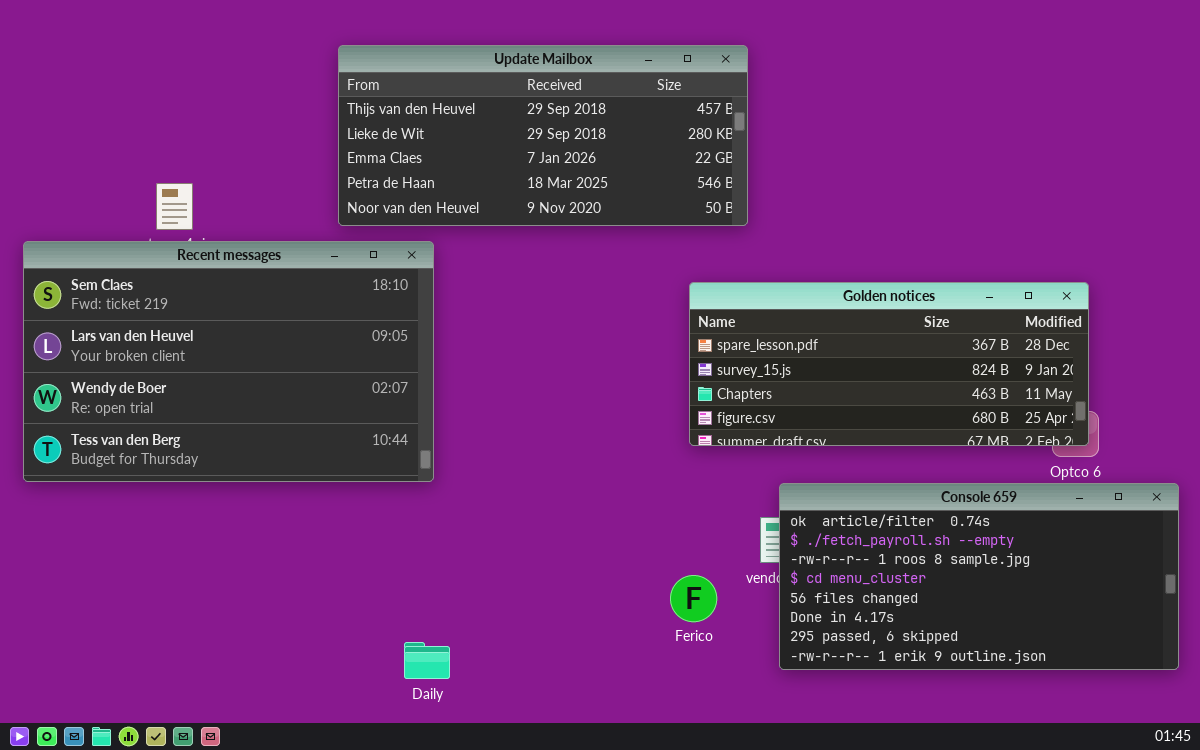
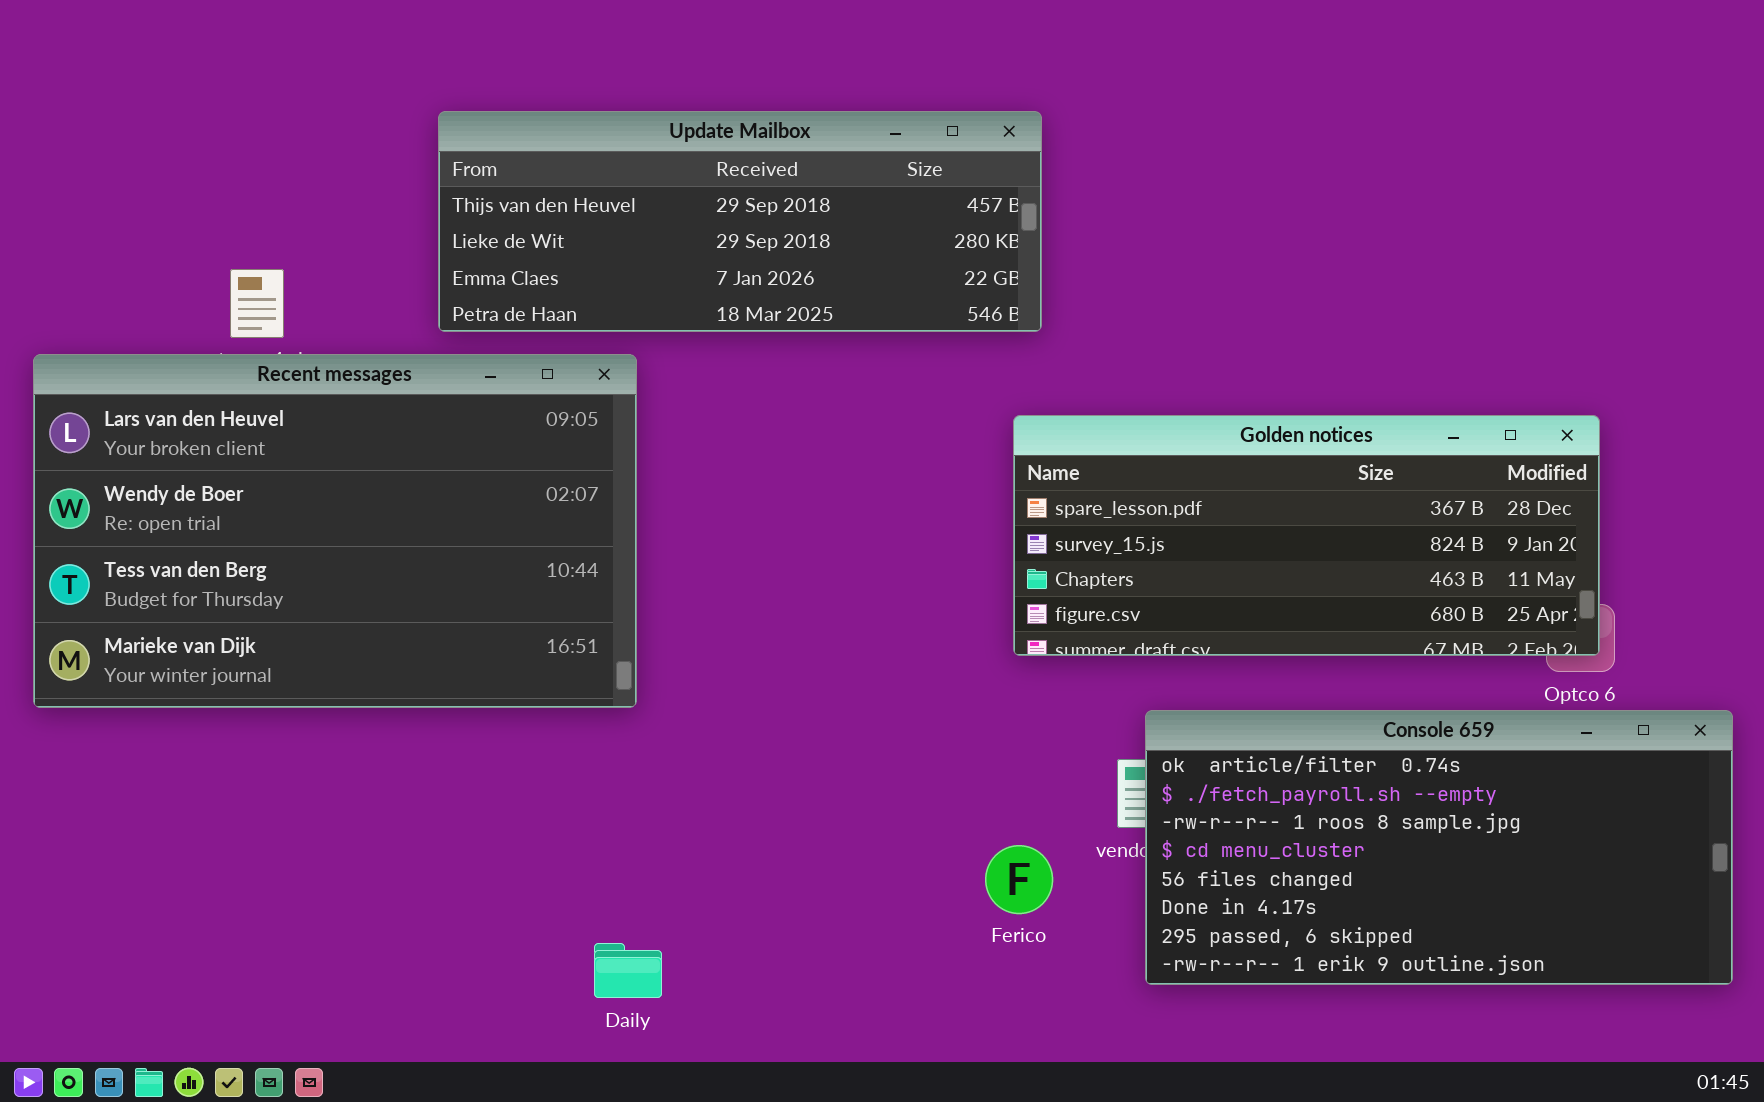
Update Mailbox: [338,45,748,226] -> [438,111,1042,332], moved, resized
Recent messages: [23,241,434,482] -> [33,354,637,708], scrolled down 1 row

